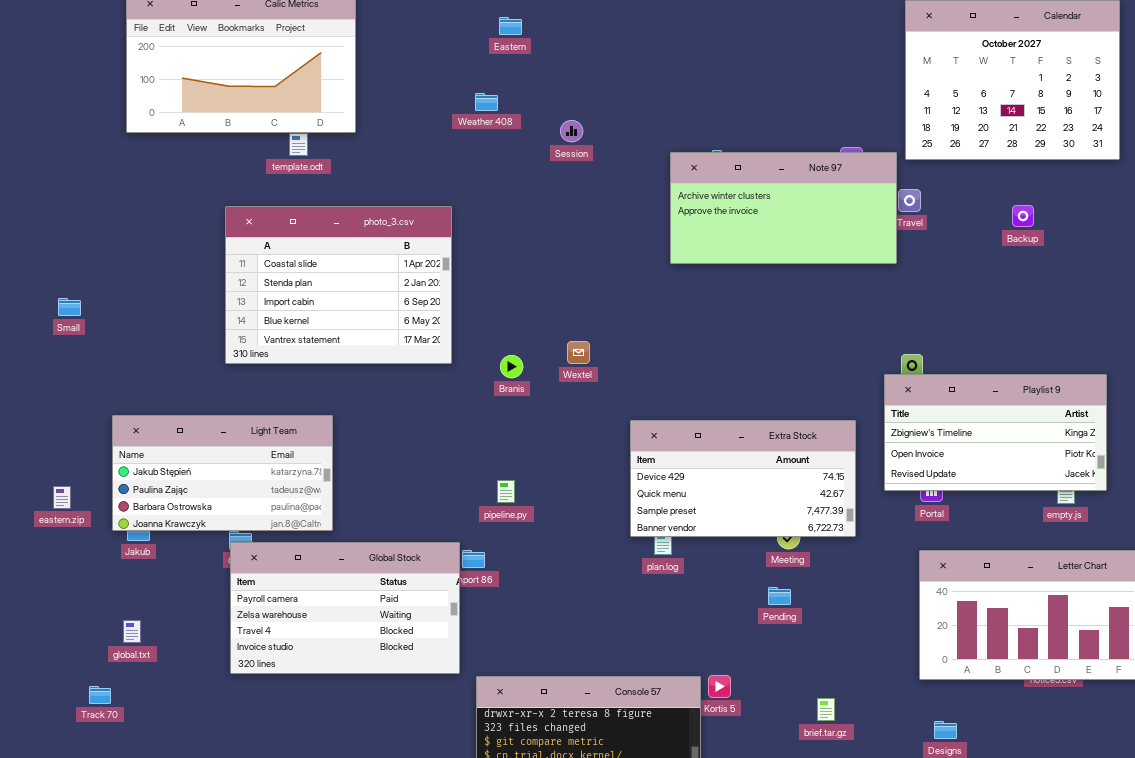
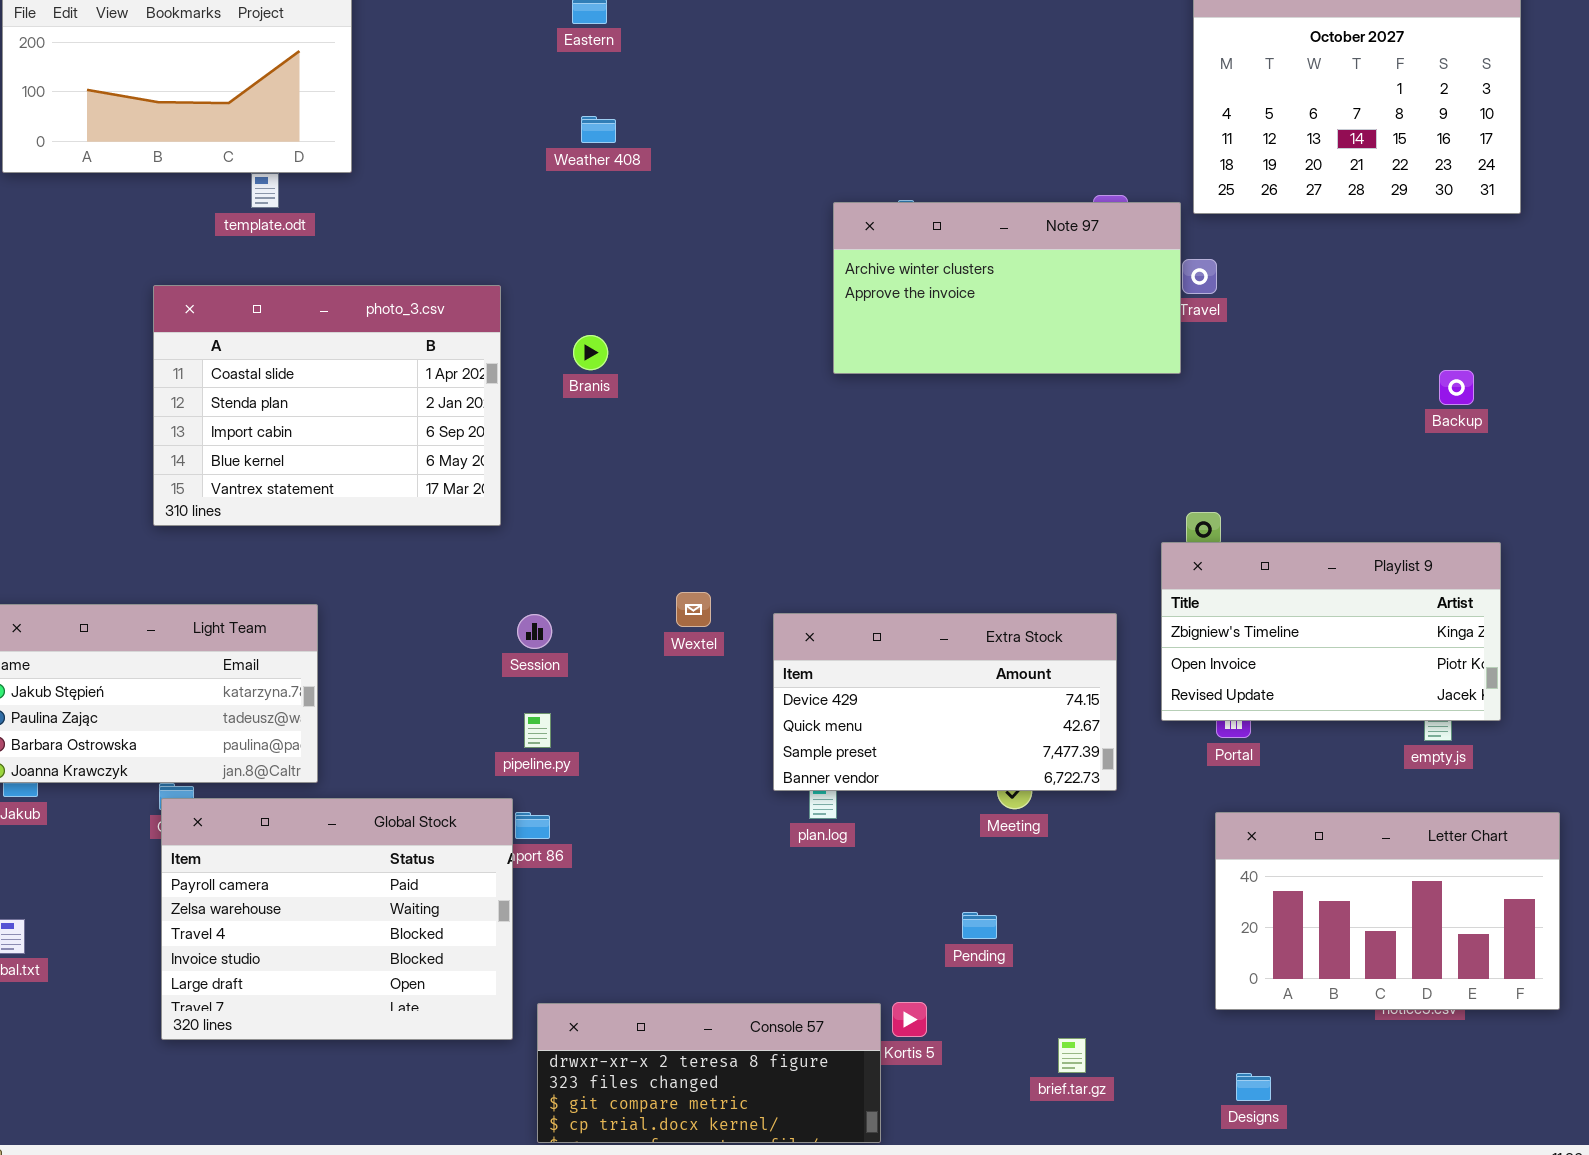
Weather 408: [475,93,498,111] -> [581,116,616,143], moved
Session: [560,120,583,142] -> [517,614,552,649], moved
Backup: [1012,205,1034,227] -> [1439,370,1474,405], moved
Wextel: [567,341,590,364] -> [676,592,711,627], moved
Branis: [500,355,523,378] -> [573,335,608,370], moved
pipeline.py: [497,480,515,503] -> [524,713,551,748], moved
Global Stock: [230,542,460,674] -> [161,798,513,1040], resized
Pending: [768,587,791,605] -> [962,912,997,939], moved

